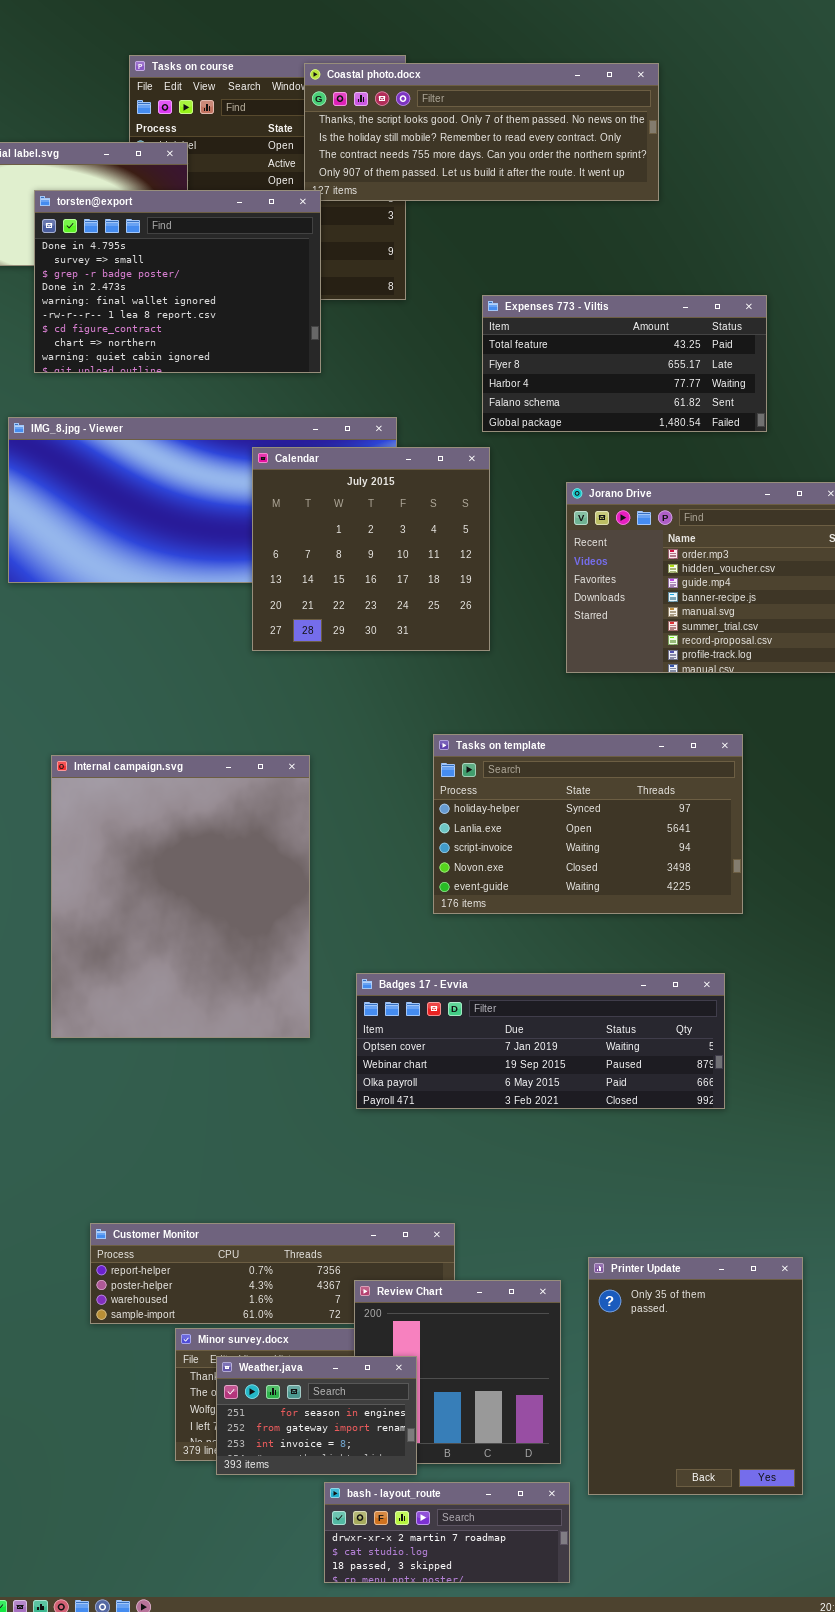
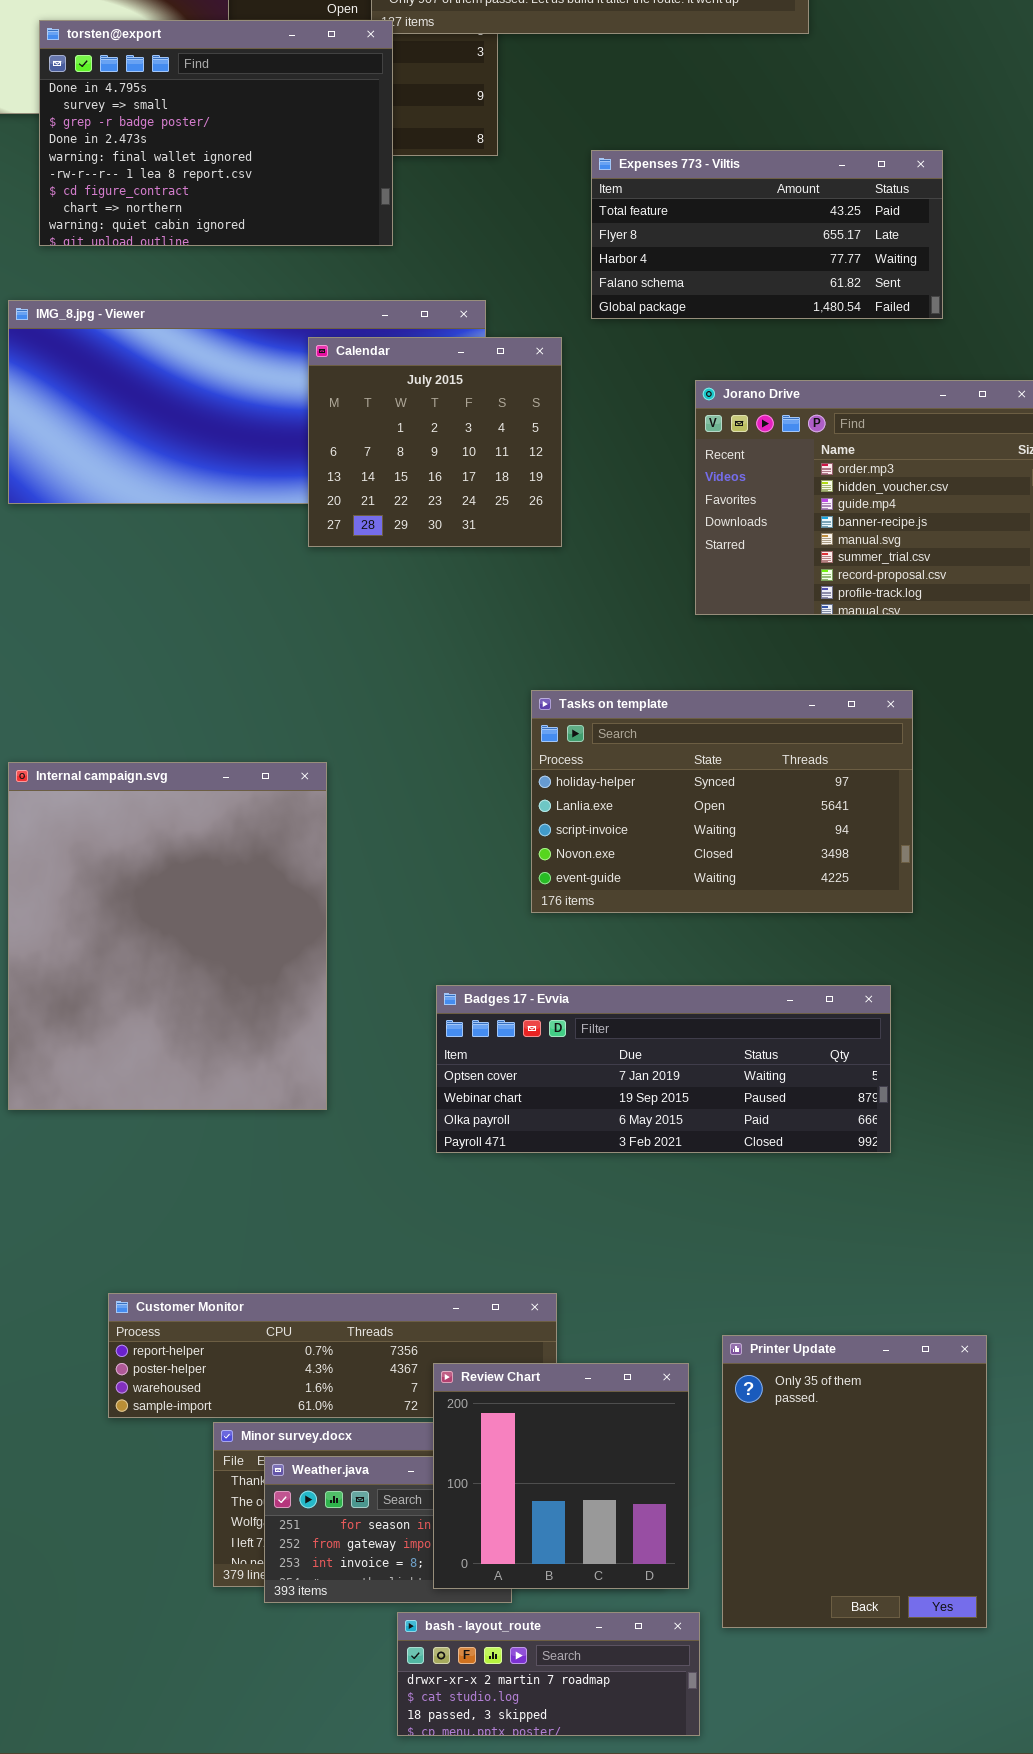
Calendar: [252,447,490,651] -> [308,337,562,547], resized
Internal campaign.svg: [51,755,310,1038] -> [8,762,327,1110], moved
Review Chart: [354,1280,561,1464] -> [433,1363,689,1589], raised

